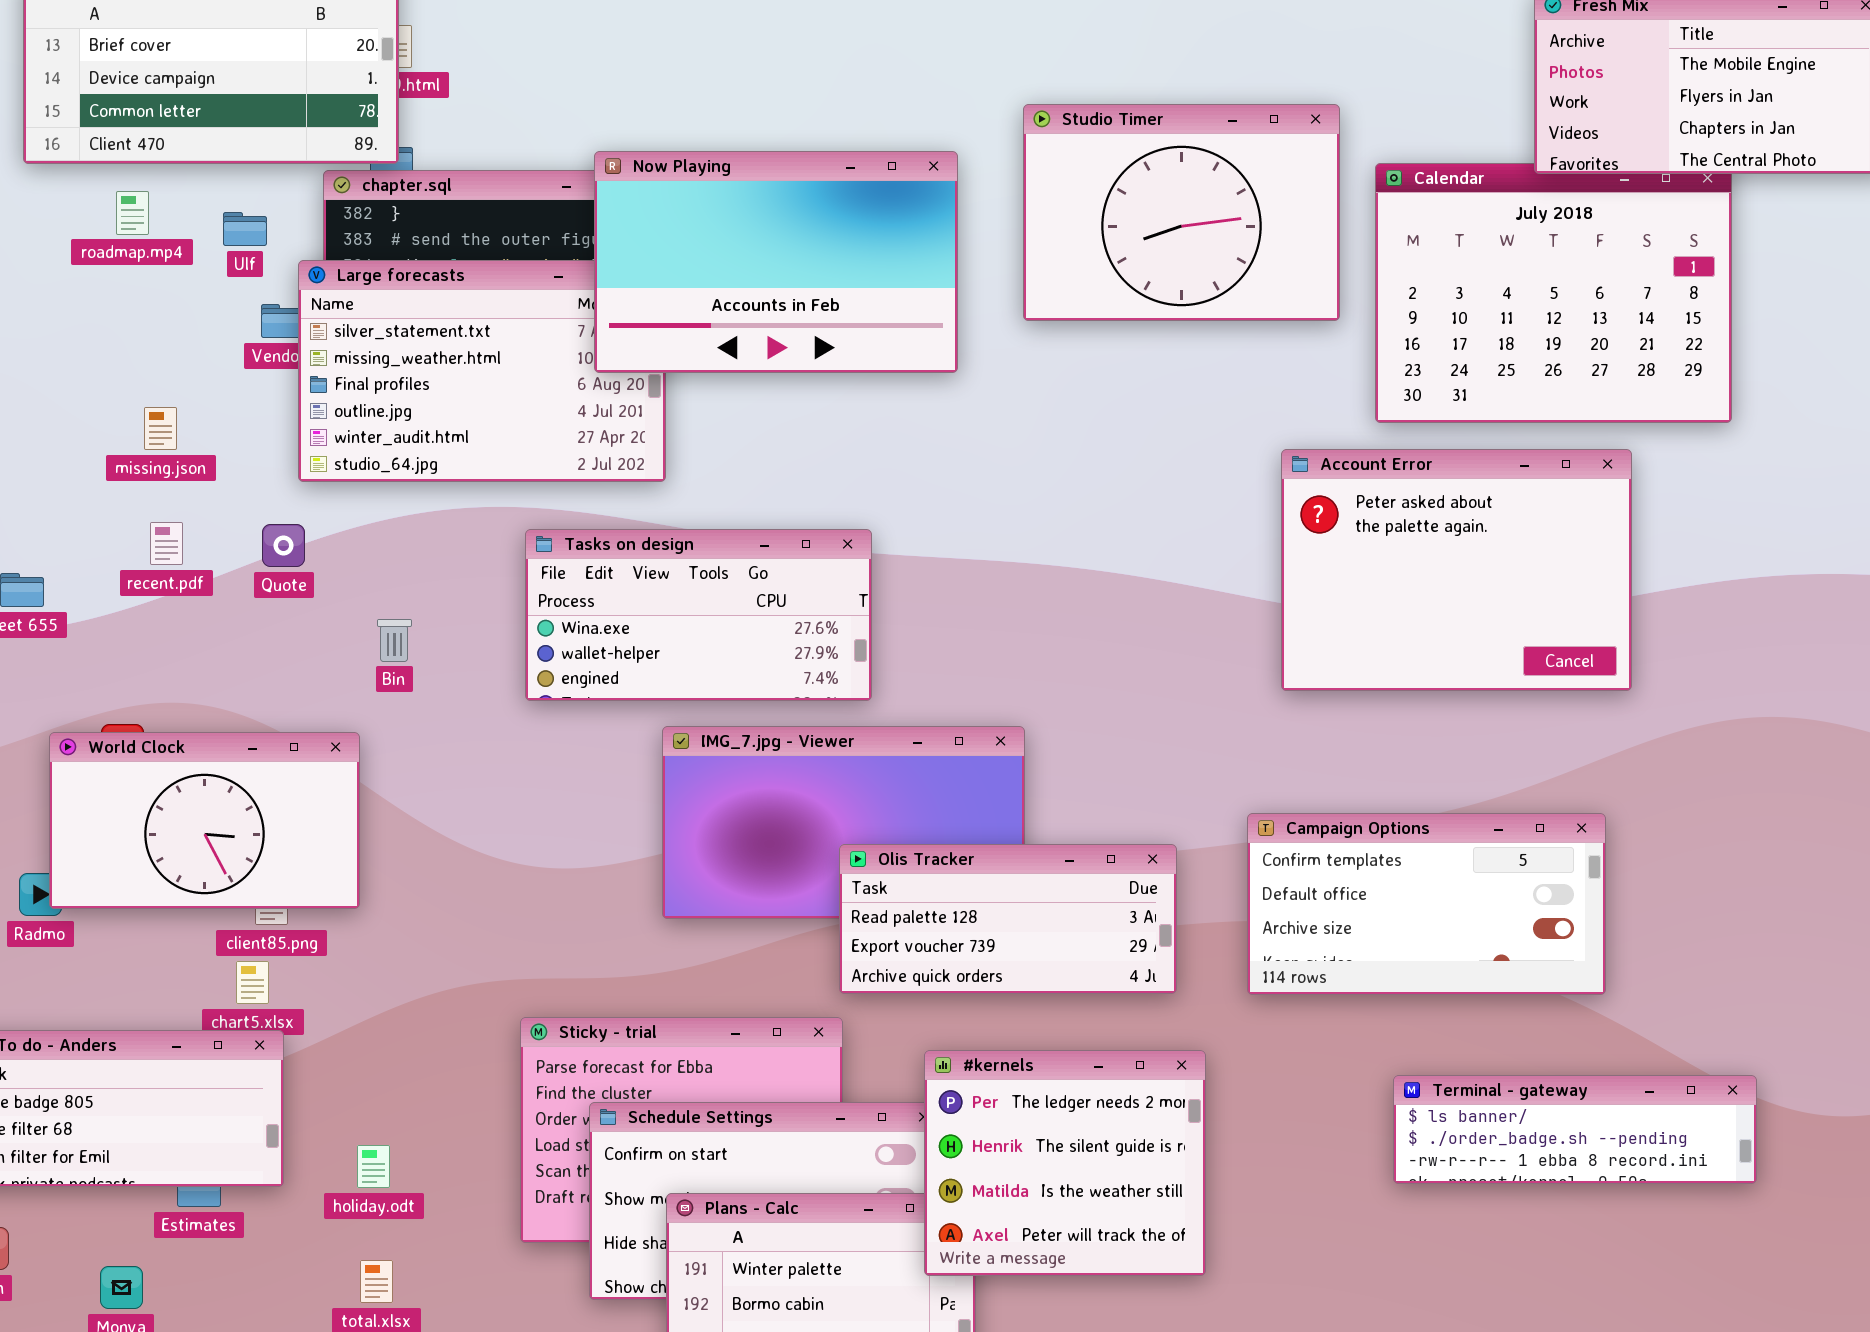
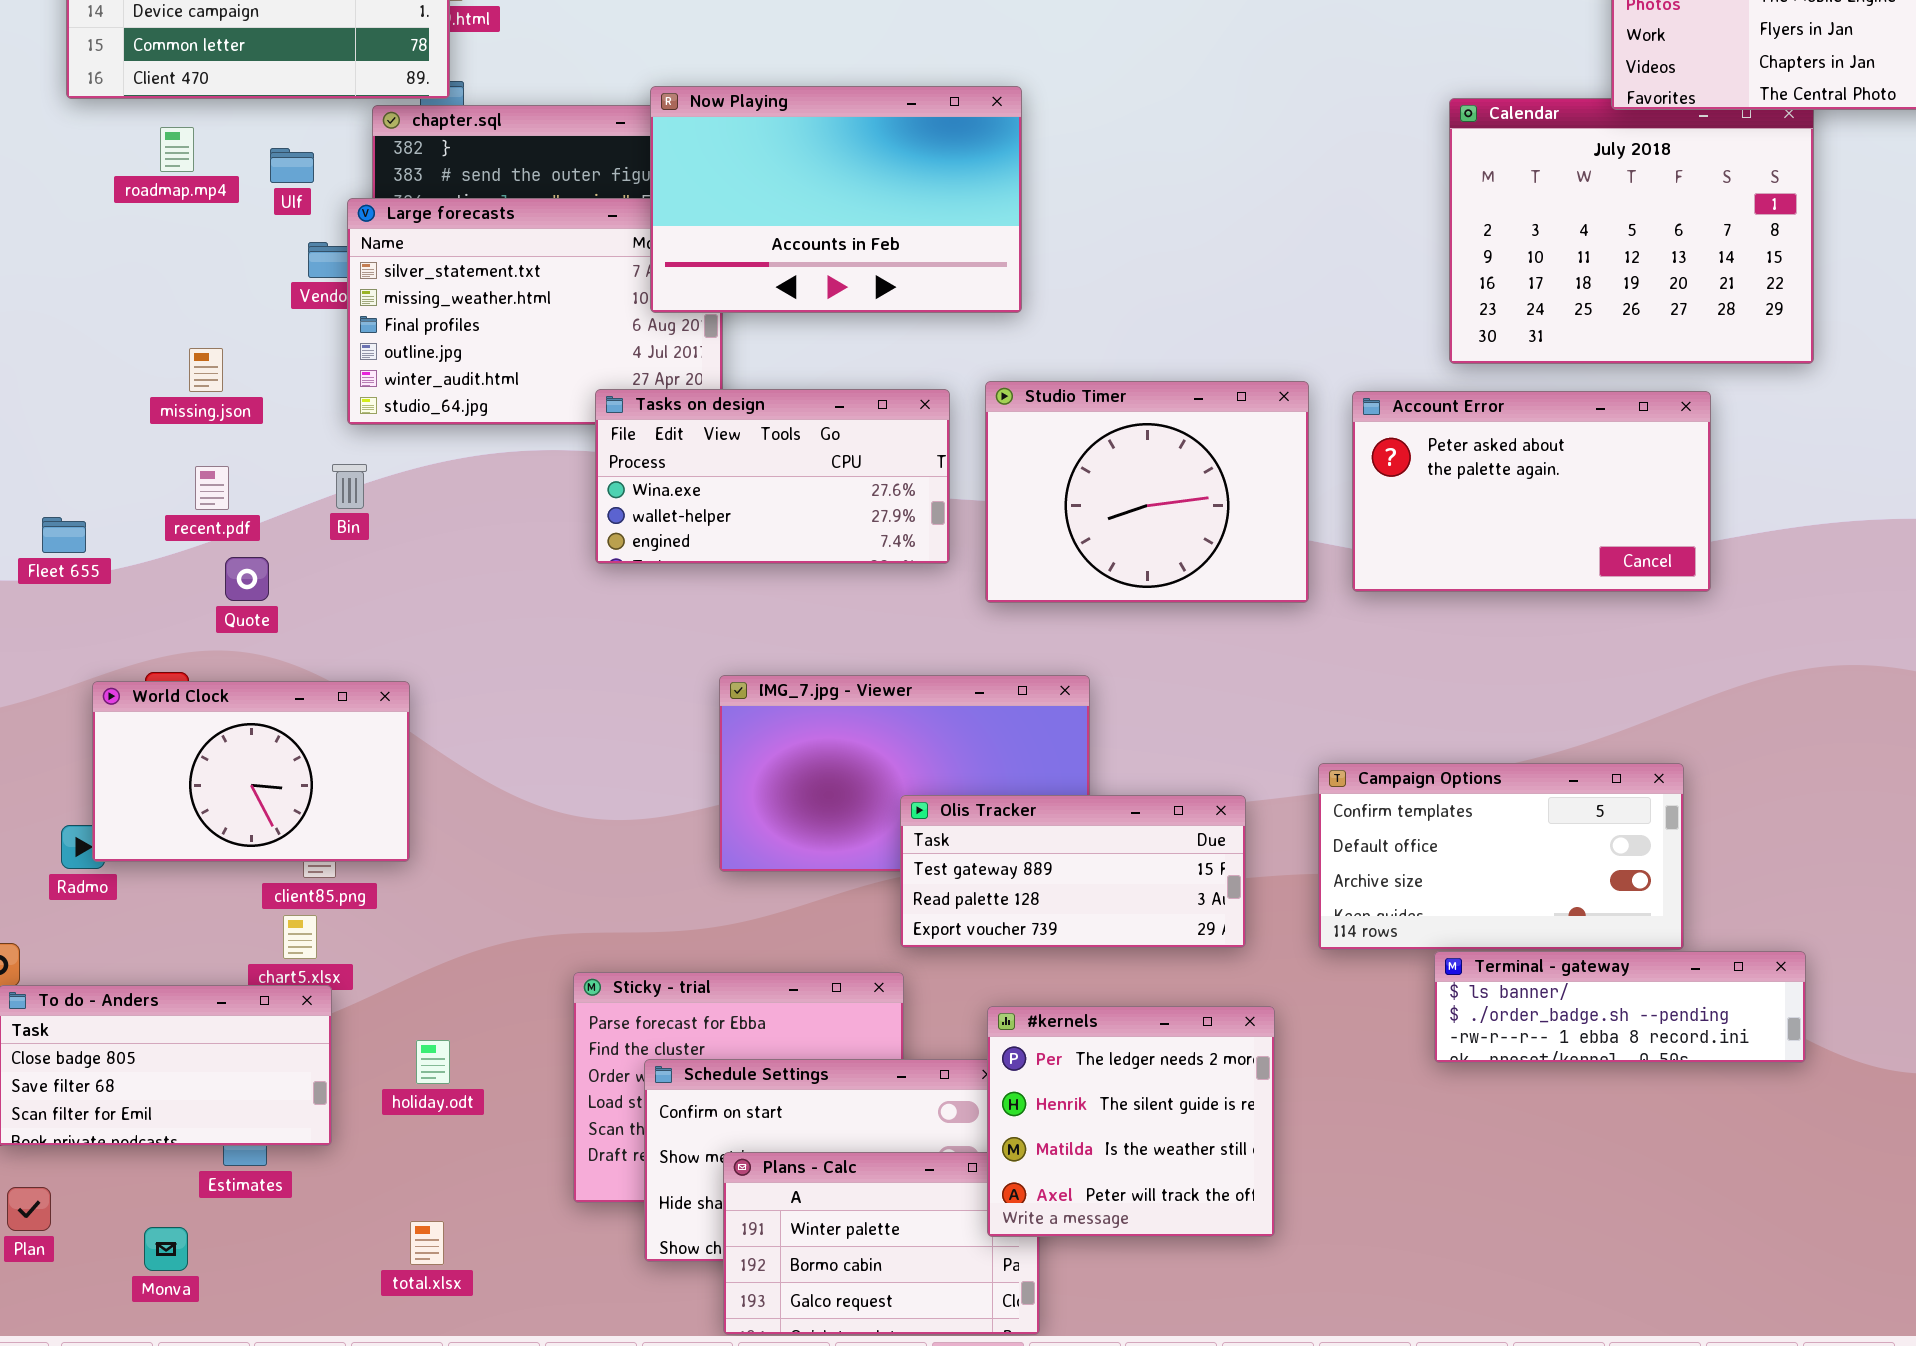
Studio Timer: [1023,104,1340,321] -> [985,381,1309,603], moved
Account Error: [1281,449,1632,691] -> [1352,391,1711,592], resized
Quote: [262,524,305,567] -> [225,557,269,601], moved
Tasks on design: [525,529,872,701] -> [595,389,950,564], moved
Bin: [377,619,412,662] -> [332,464,367,509], moved
Olis Tracker: [839,844,1177,994] -> [900,795,1246,948], scrolled up 1 row
Terminal - gateway: [1393,1075,1757,1184] -> [1434,951,1806,1063], moved
holiday.odt: [357,1145,390,1188] -> [416,1040,450,1084], moved

